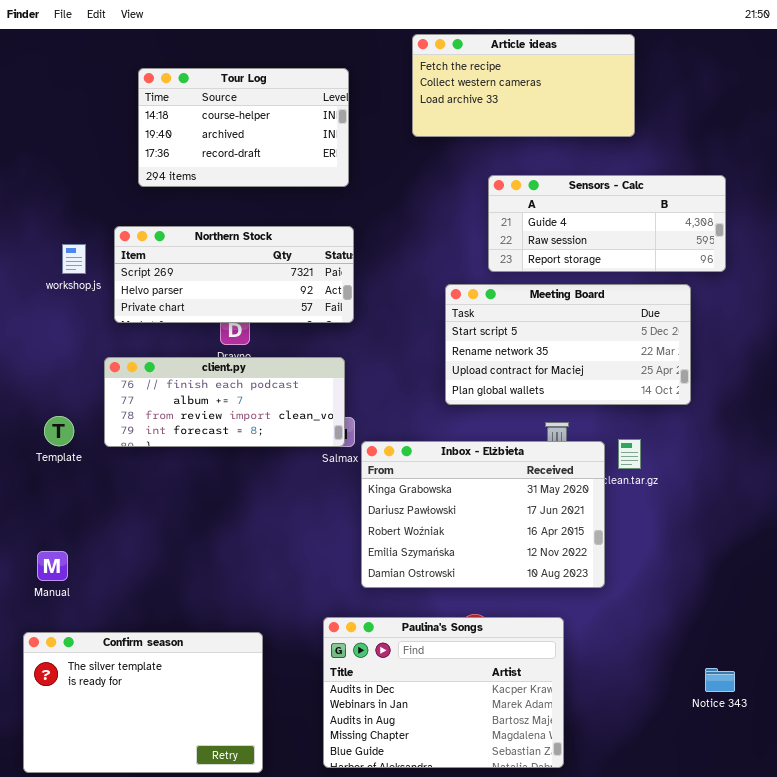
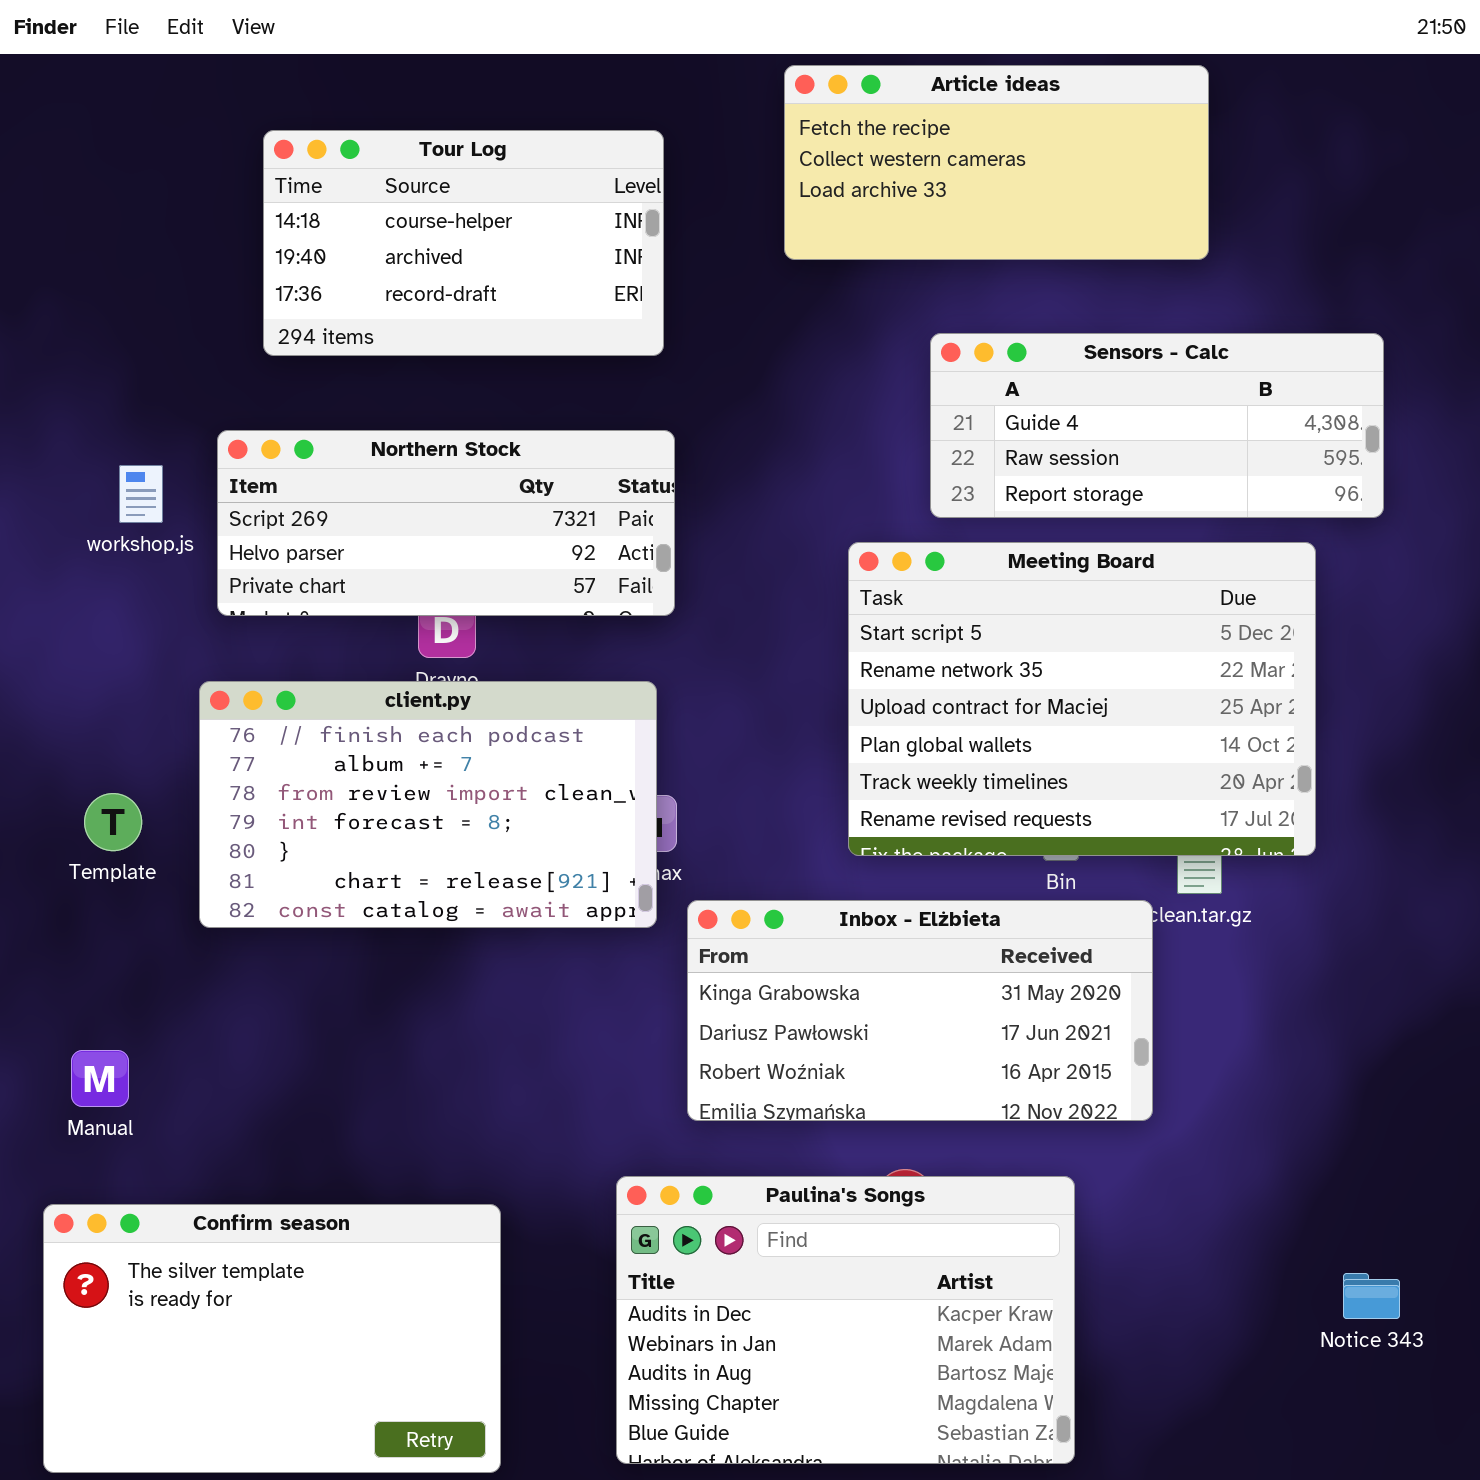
Meeting Board: [445,284,691,405] -> [848,542,1316,856], resized
client.py: [104,357,345,447] -> [199,681,657,928], resized
Inbox - Elżbieta: [361,441,605,588] -> [687,900,1153,1121], resized

